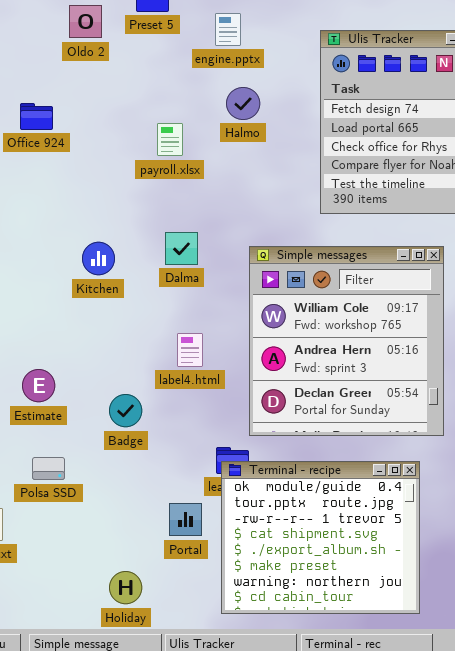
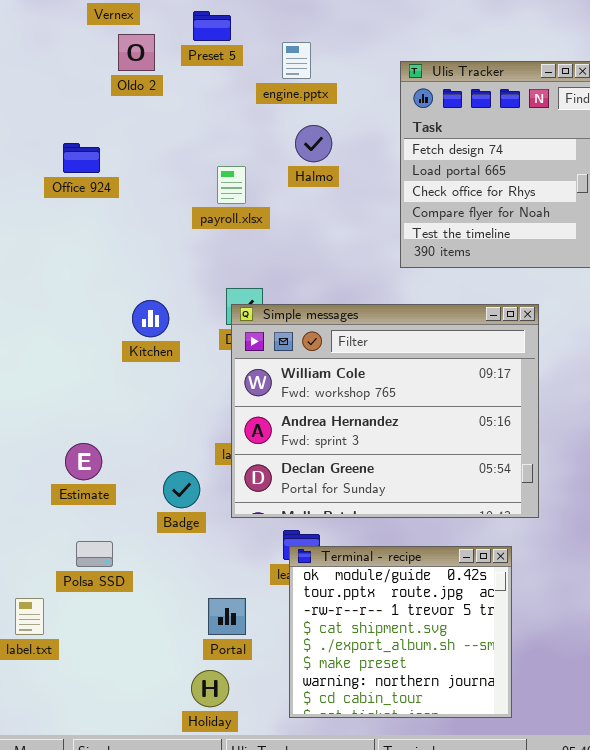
Simple messages: [249,246,444,436] -> [231,304,539,518], resized
Portal: [169,503,202,536] -> [208,598,246,635], moved
Holiday: [109,571,142,604] -> [191,670,229,707], moved

